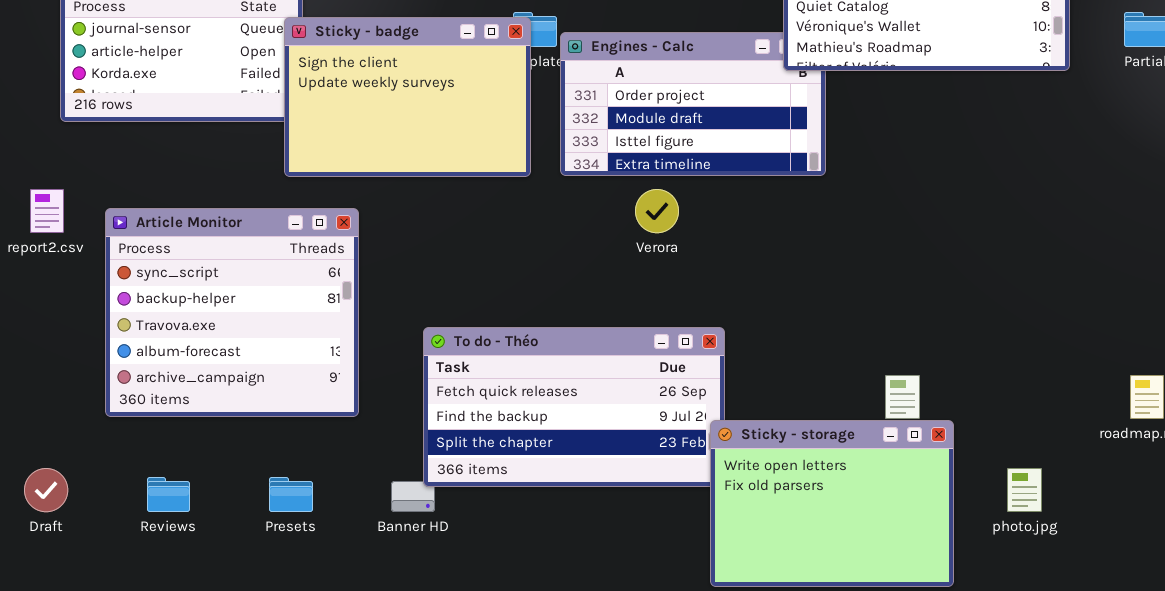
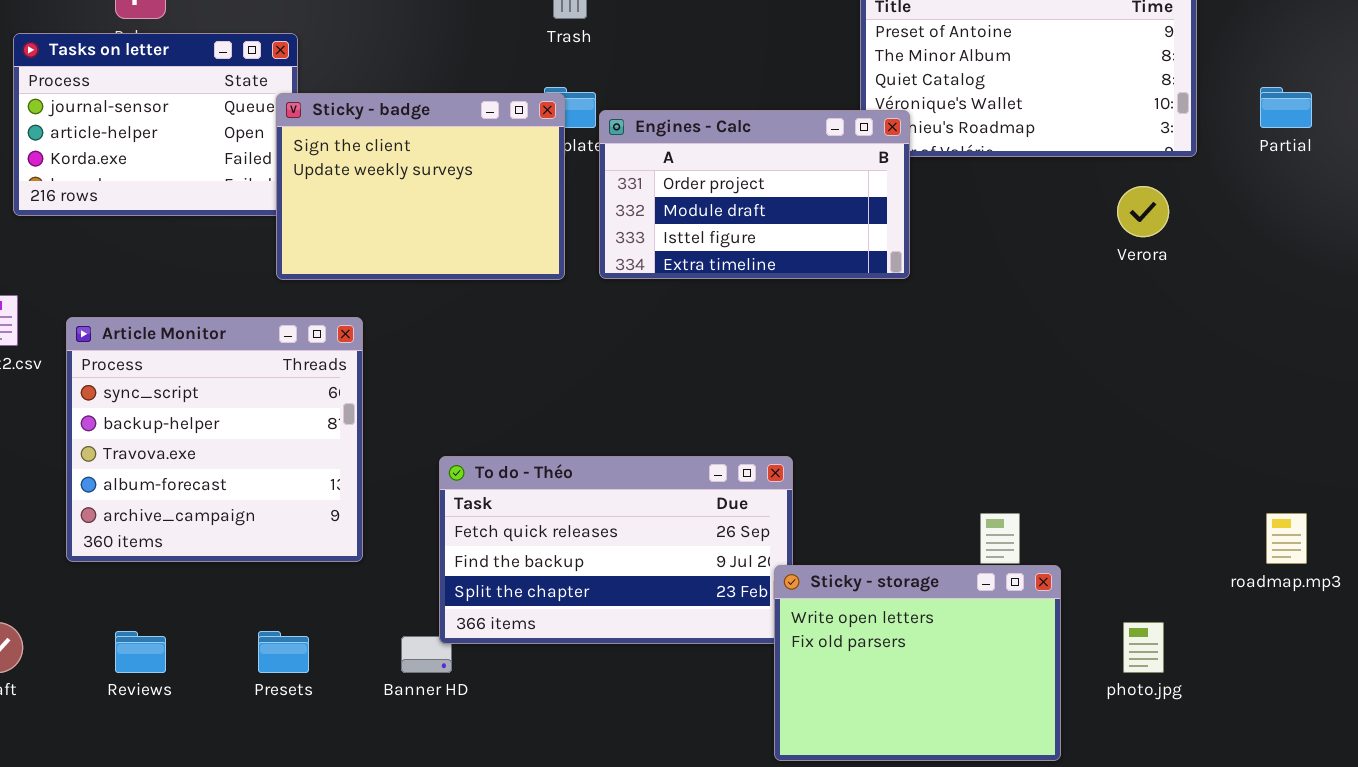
Engines - Calc: [560,32,826,176] -> [599,110,910,279], raised
Verora: [635,189,679,233] -> [1117,186,1169,237], moved

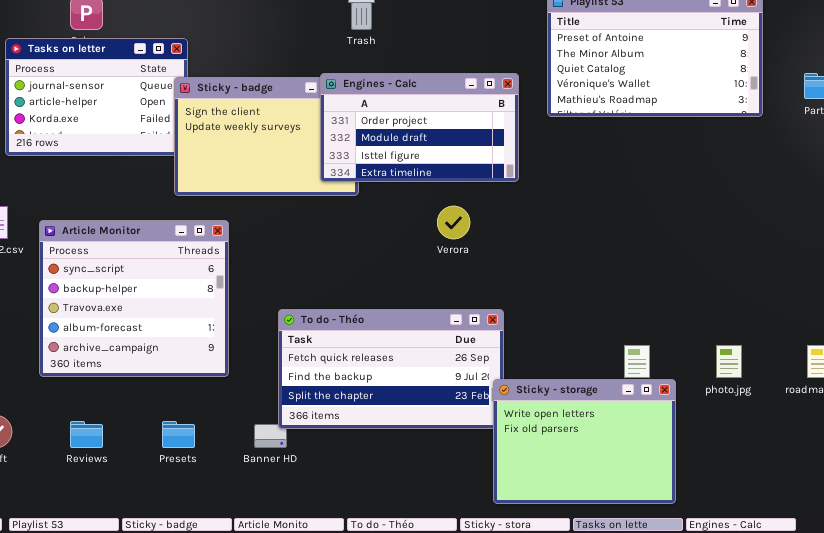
Engines - Calc: [599,110,910,279] -> [320,73,519,182], moved
Verora: [1117,186,1169,237] -> [437,206,470,239], moved
photo.jpg: [1123,622,1164,673] -> [716,345,742,378], moved

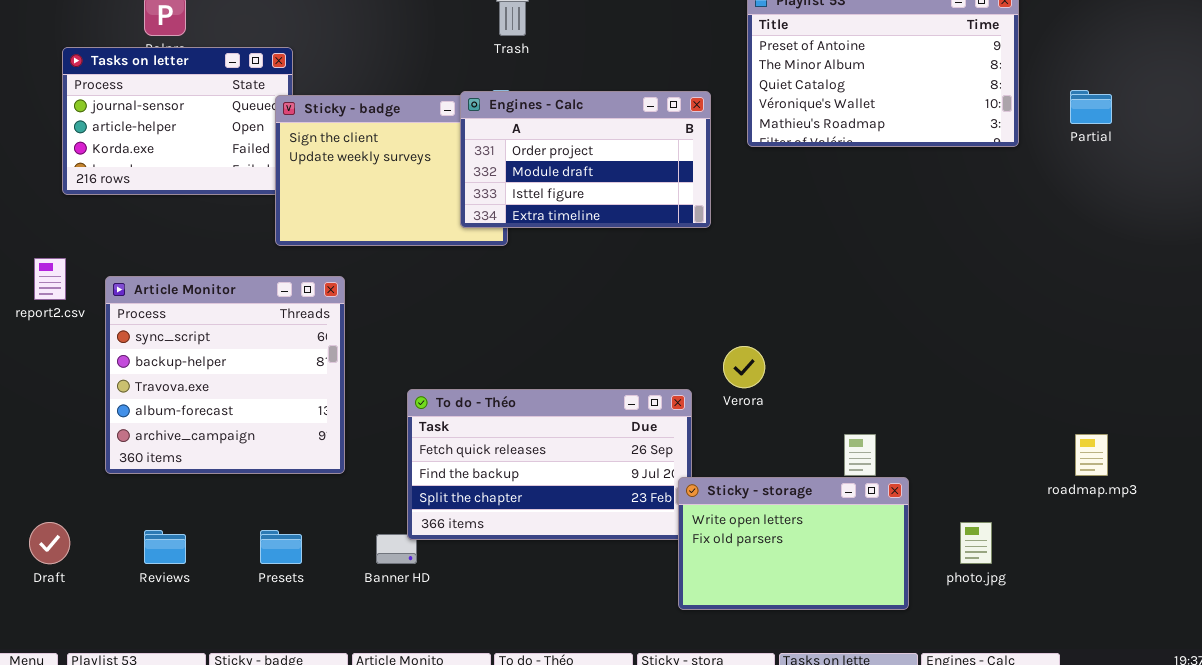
Verora: [437,206,470,239] -> [723,346,765,388], moved
photo.jpg: [716,345,742,378] -> [960,522,992,564], moved
Sticky - storage: [493,379,676,504] -> [678,477,909,610], resized

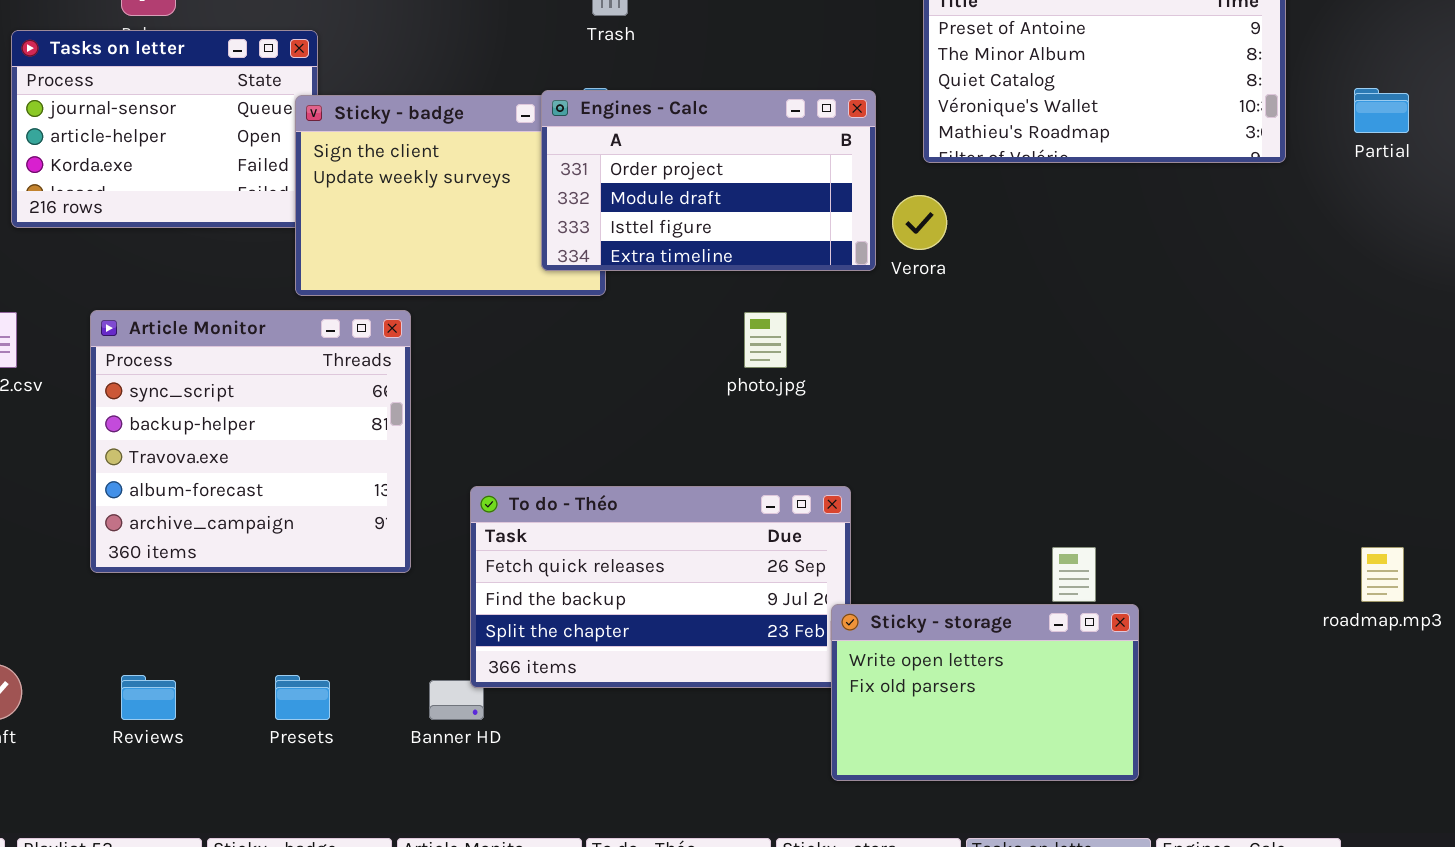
Article Monitor: [105,276,345,474] -> [90,310,411,573], moved
Verora: [723,346,765,388] -> [892,195,947,250], moved
photo.jpg: [960,522,992,564] -> [744,312,787,368], moved

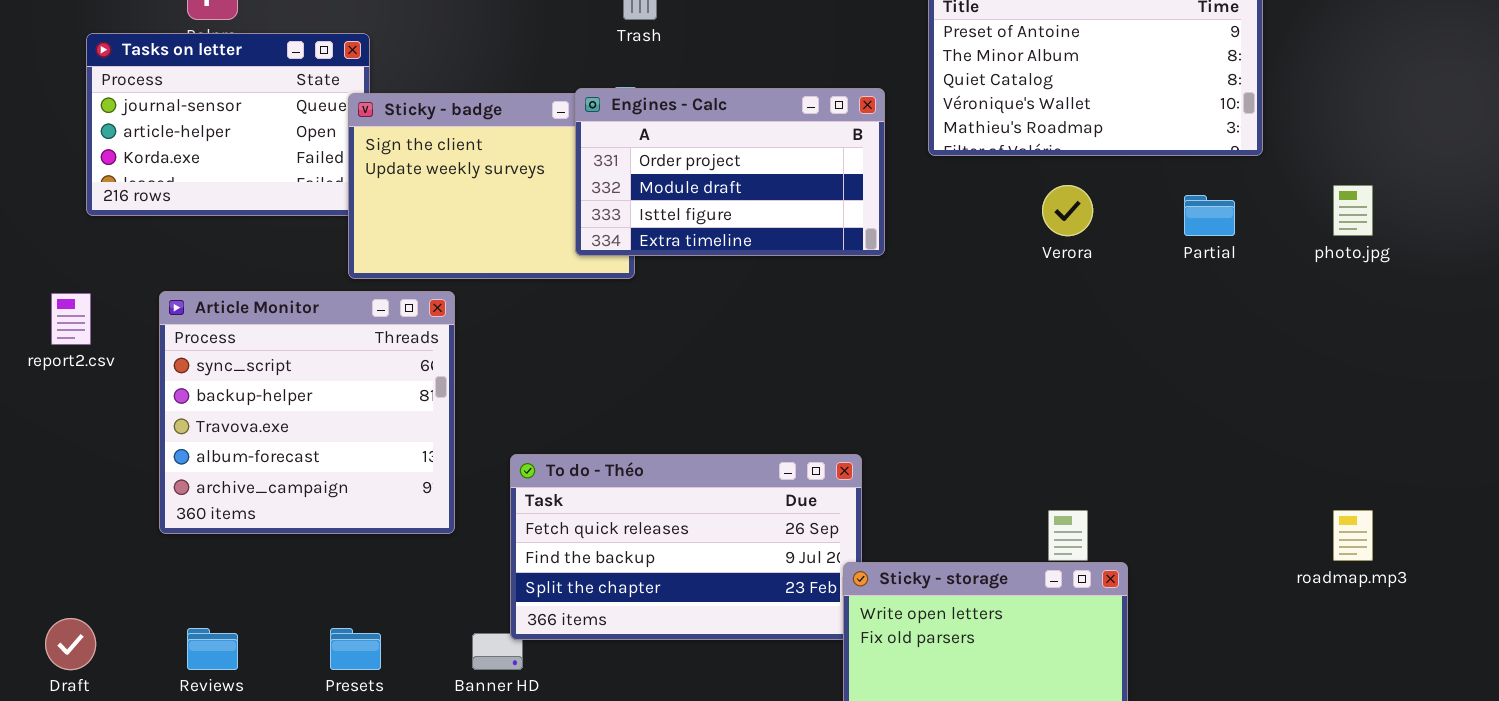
Partial: [1354,88,1409,133] -> [1184,195,1235,236], moved
Verora: [892,195,947,250] -> [1042,185,1093,236], moved
photo.jpg: [744,312,787,368] -> [1333,185,1373,236], moved

